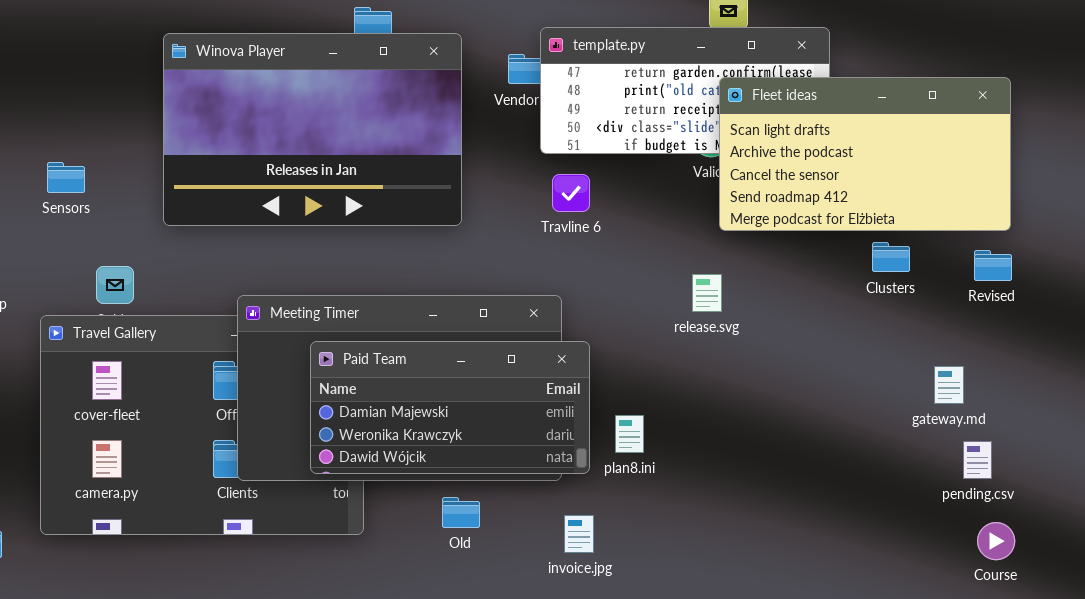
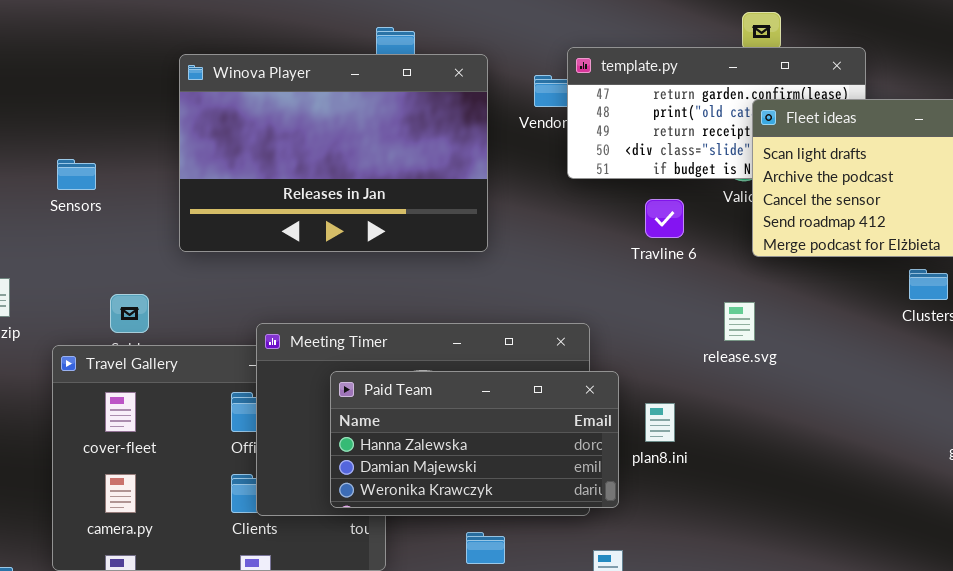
Sensors: [47,162,85,193] -> [57,159,96,190], moved
Travline 6: [552,174,590,212] -> [645,199,684,238], moved
Paid Team: [310,341,590,474] -> [330,371,619,508], scrolled up 1 row
plan8.ini: [615,415,644,453] -> [645,403,675,442], moved

